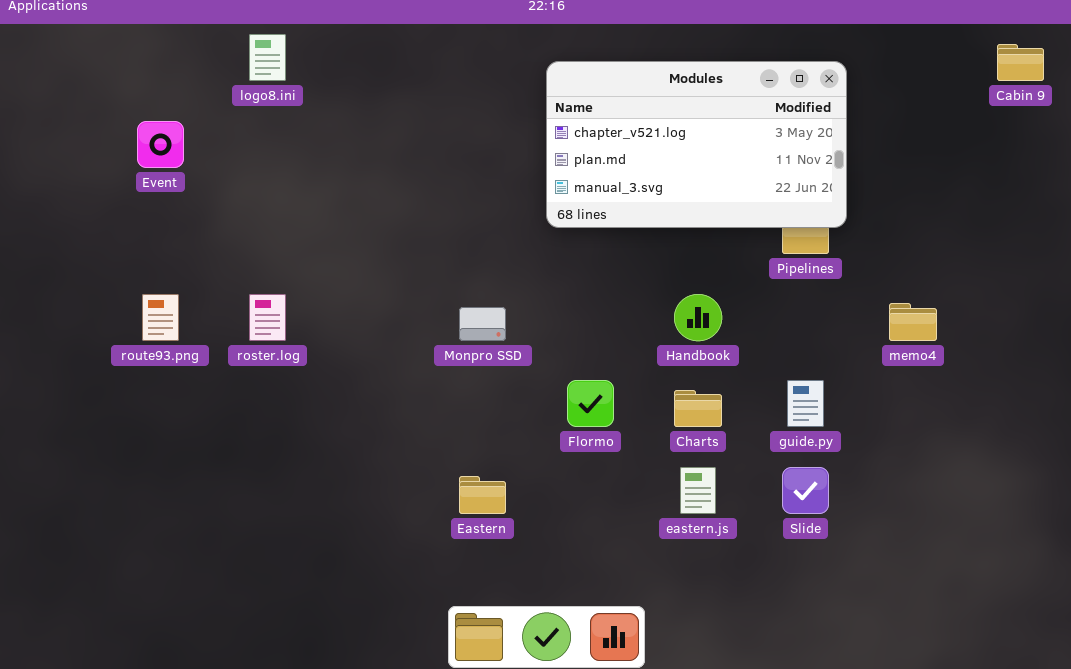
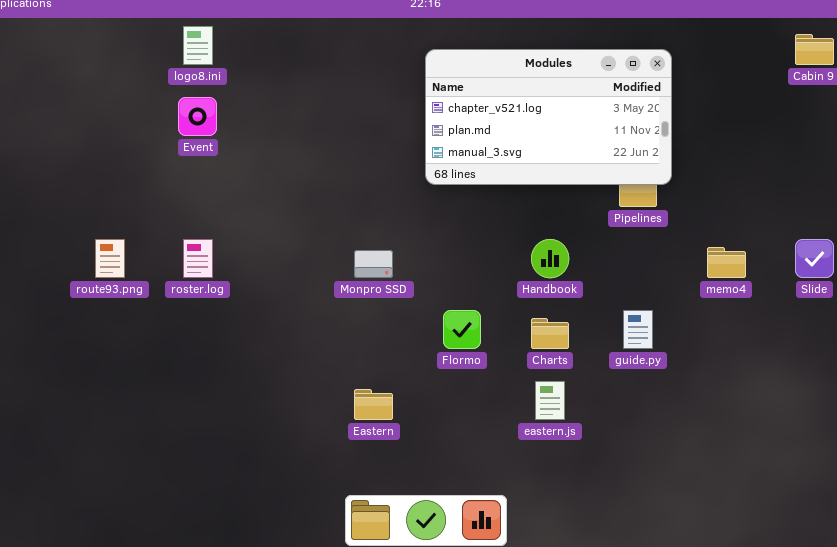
Event: [137,121,184,168] -> [178,97,217,136], moved
Slide: [782,467,829,514] -> [795,239,834,278], moved

